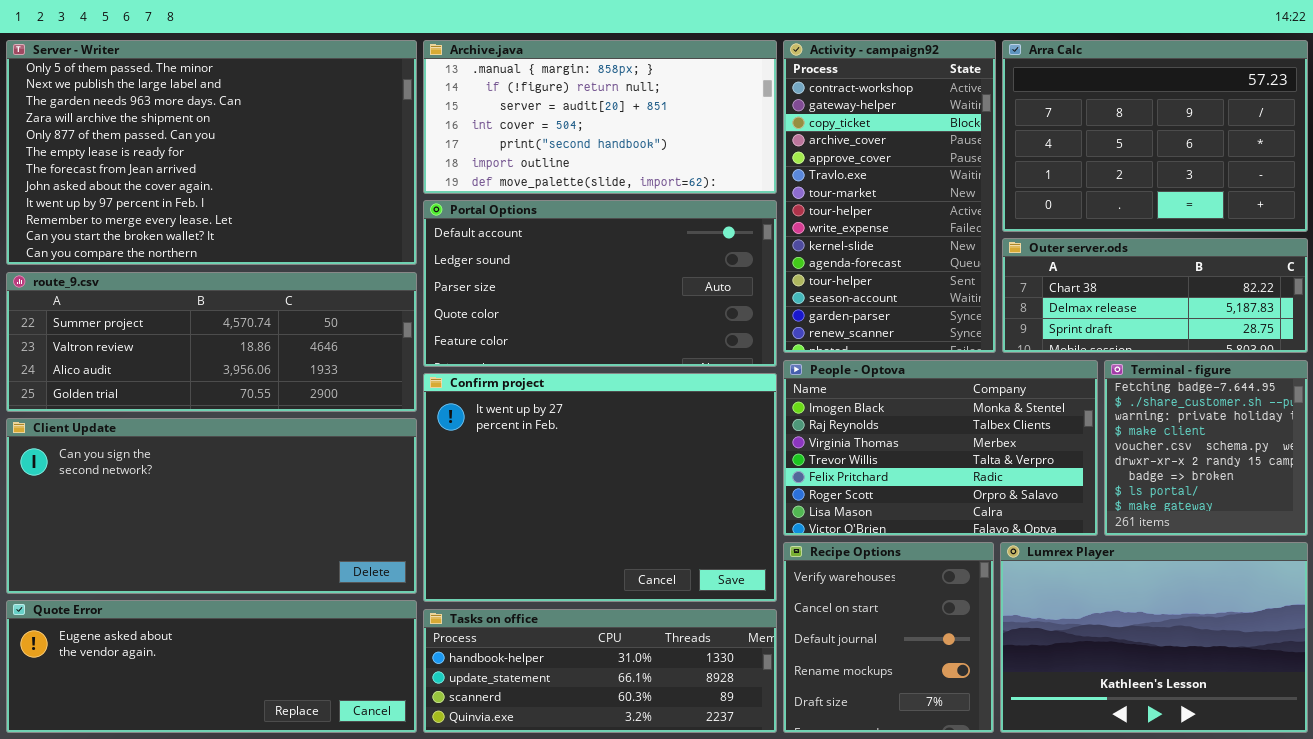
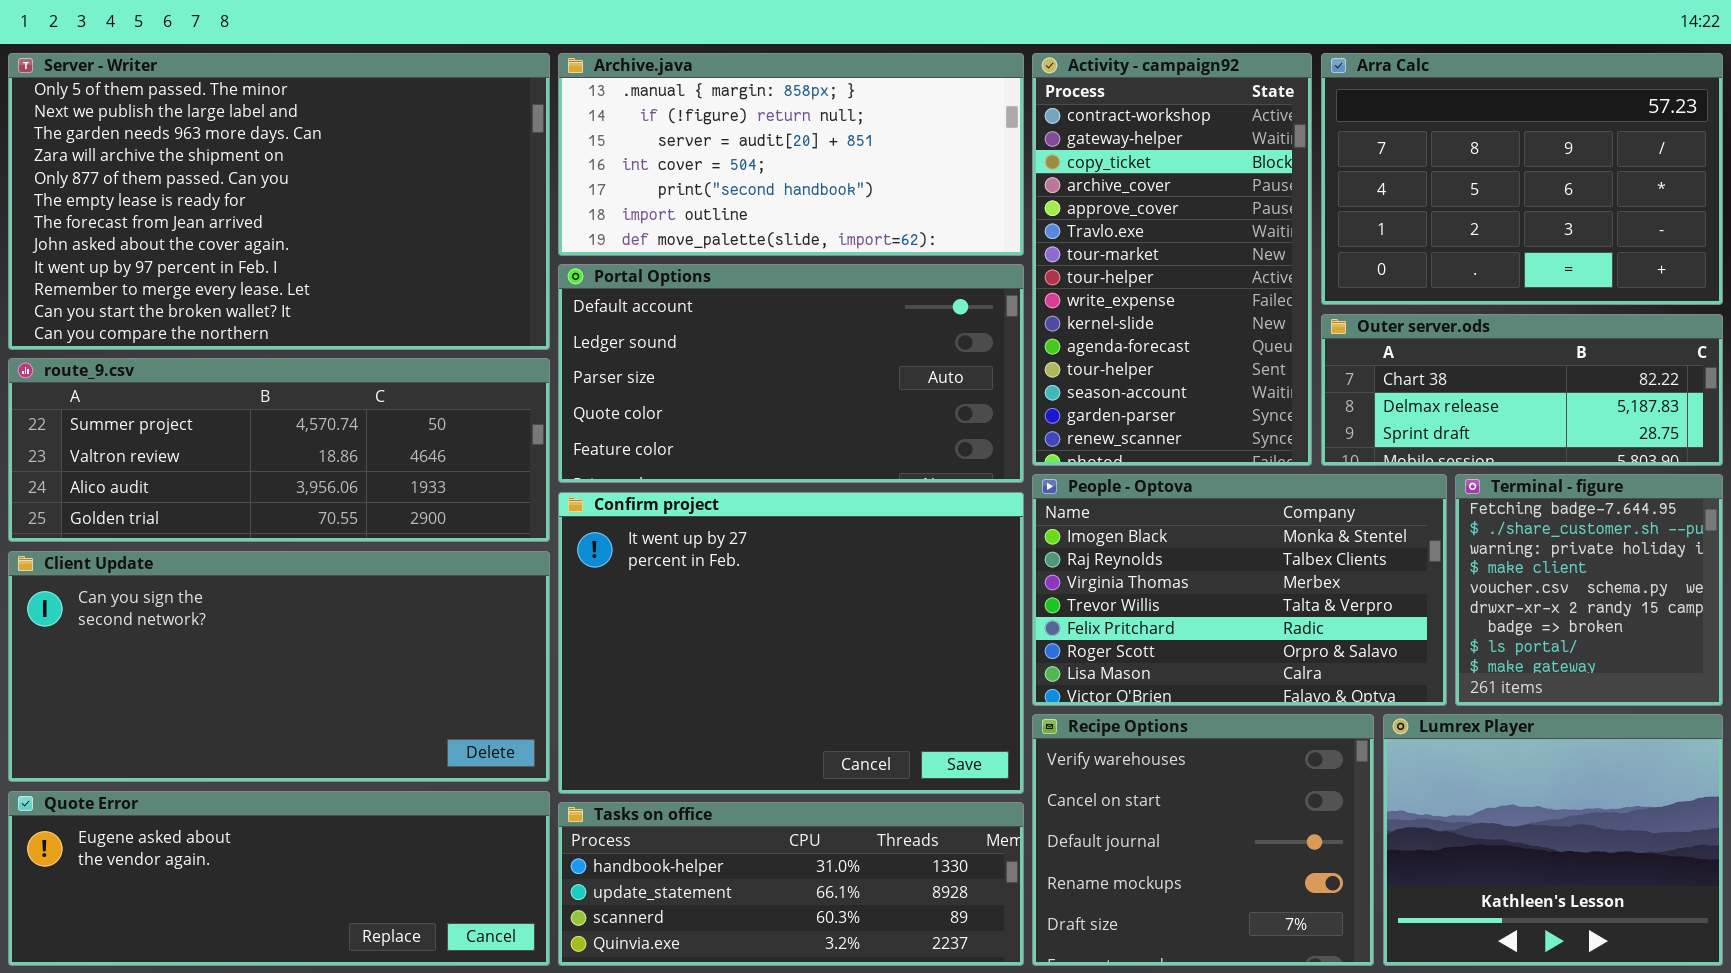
Recipe Options: [783,542,994,733] -> [1032,714,1374,966], resized
Lumrex Player: [1000,542,1308,733] -> [1383,714,1723,966], resized

